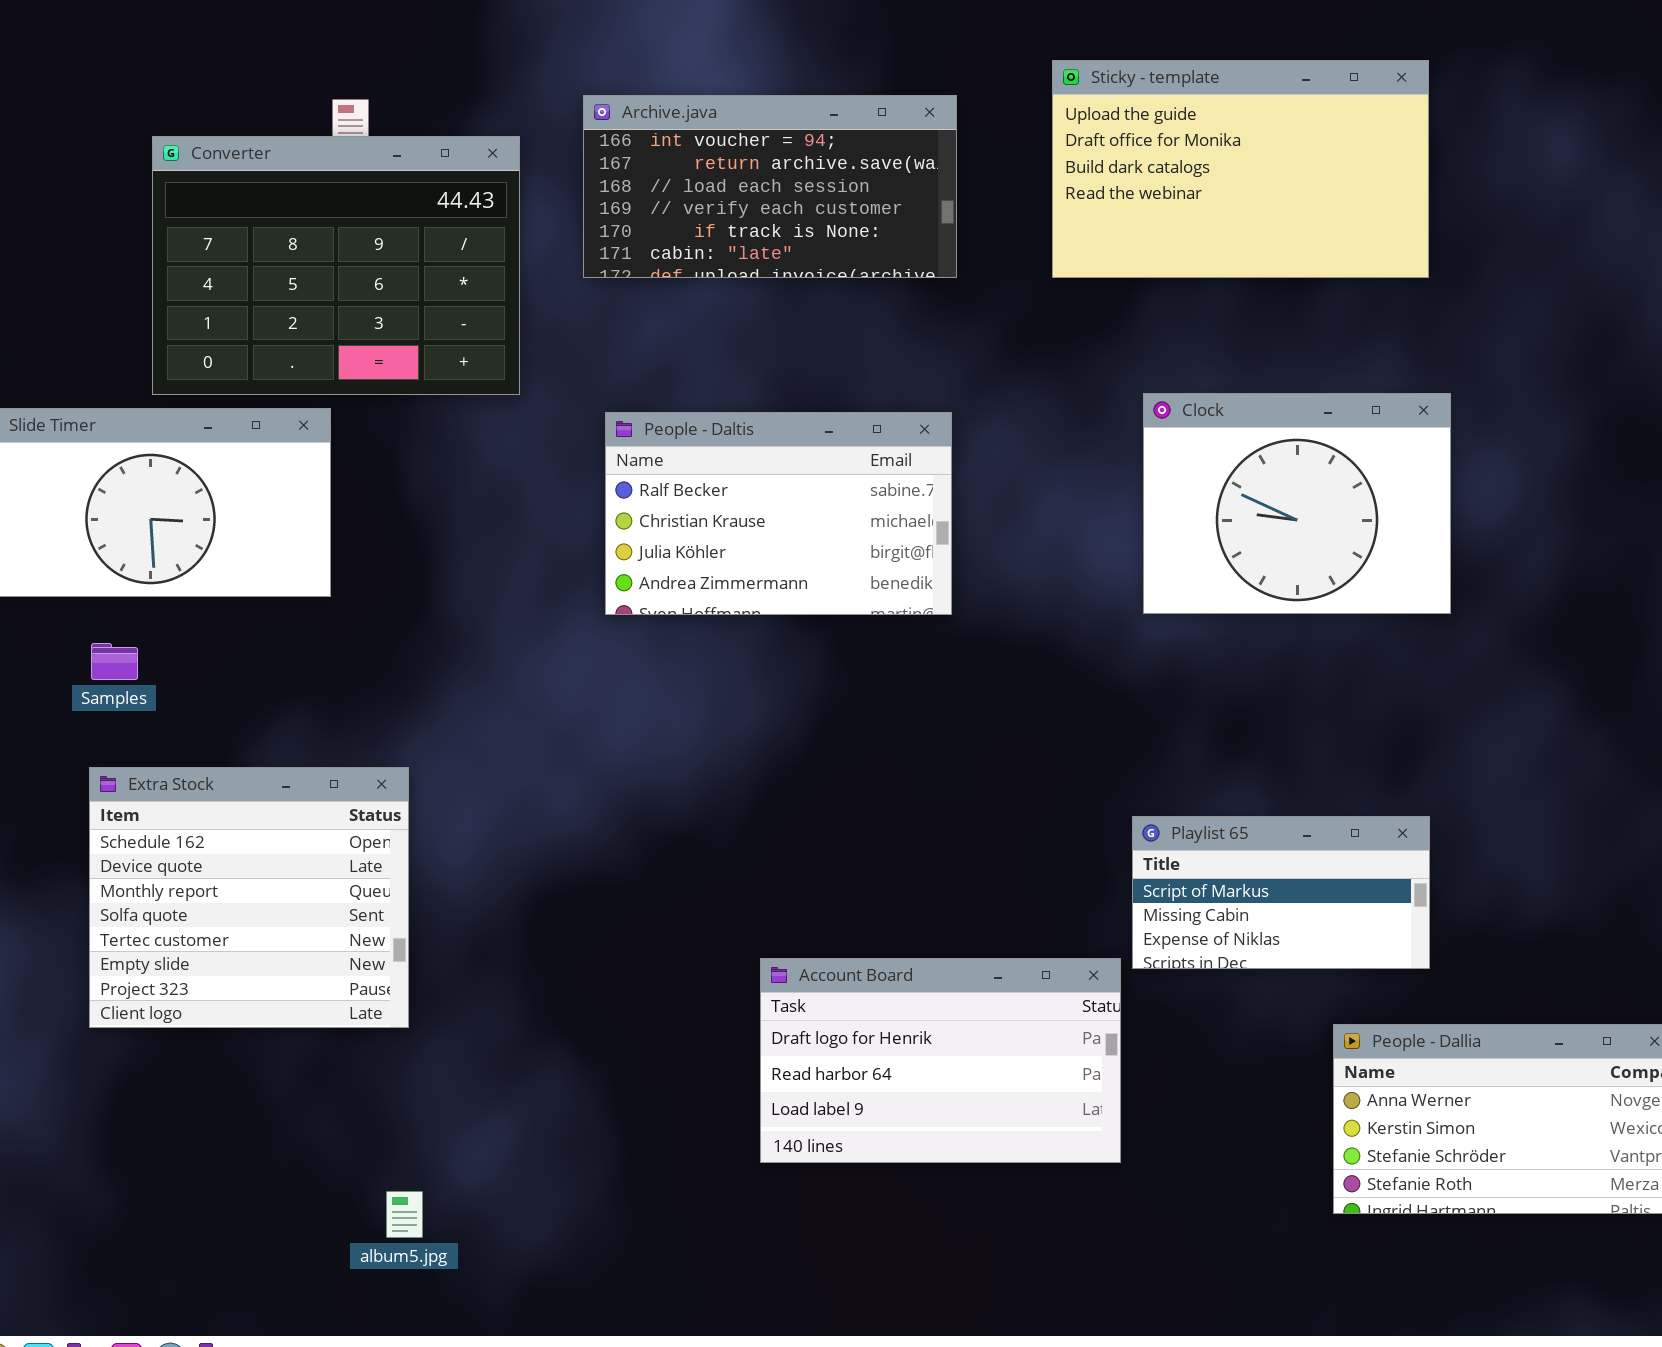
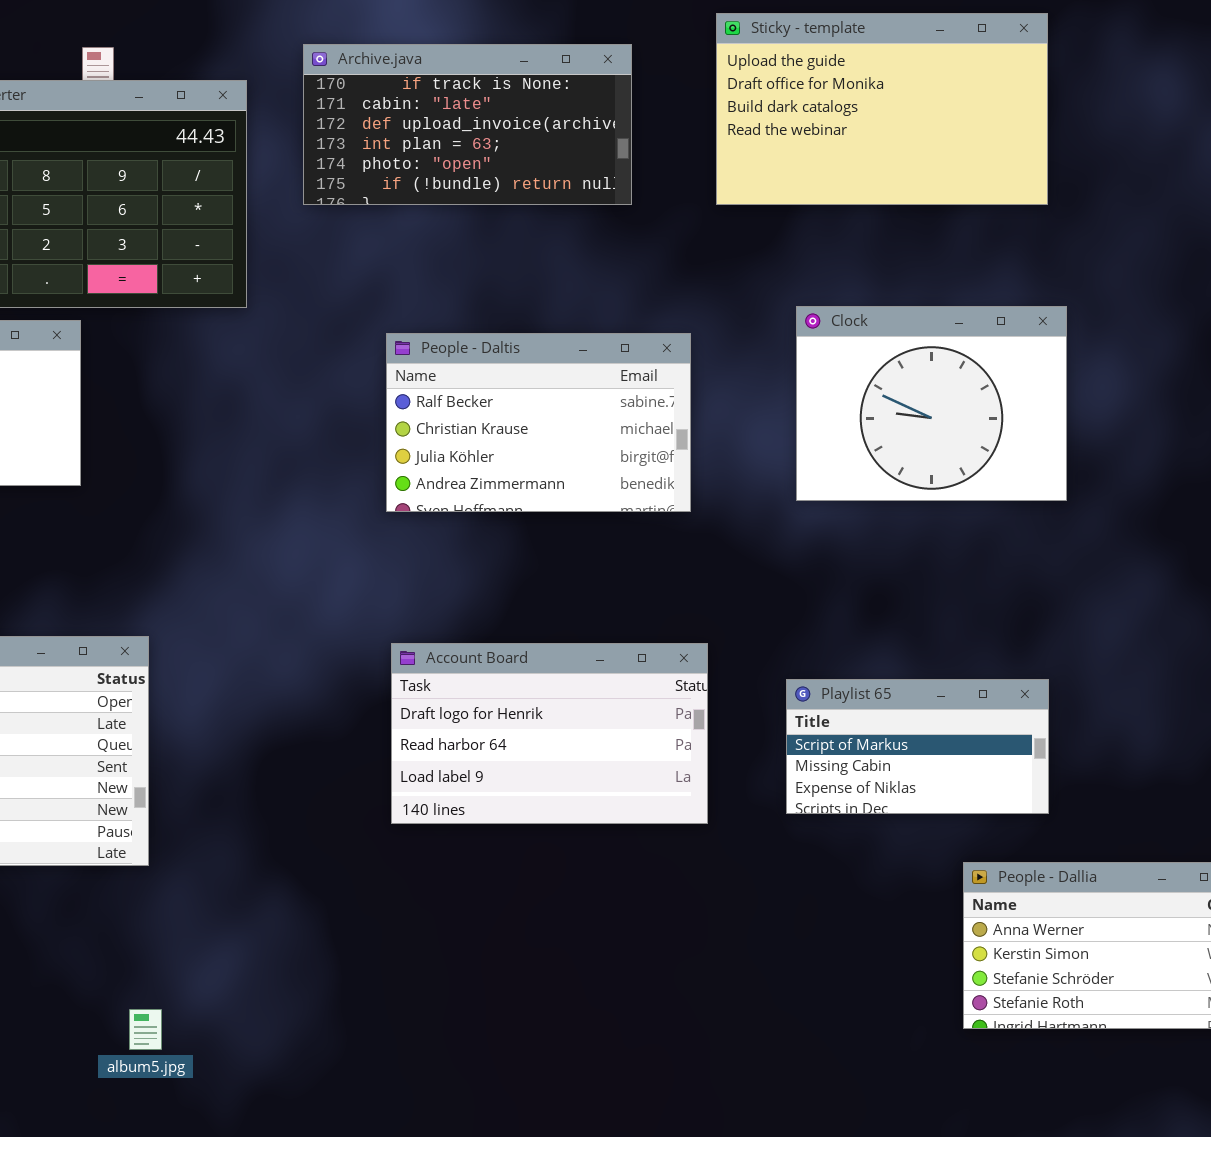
Archive.java: [583,95,957,278] -> [303,44,632,205], scrolled down 4 rows
People - Daltis: [605,412,952,615] -> [386,333,691,512], moved
Account Board: [760,958,1121,1163] -> [391,643,708,824], moved

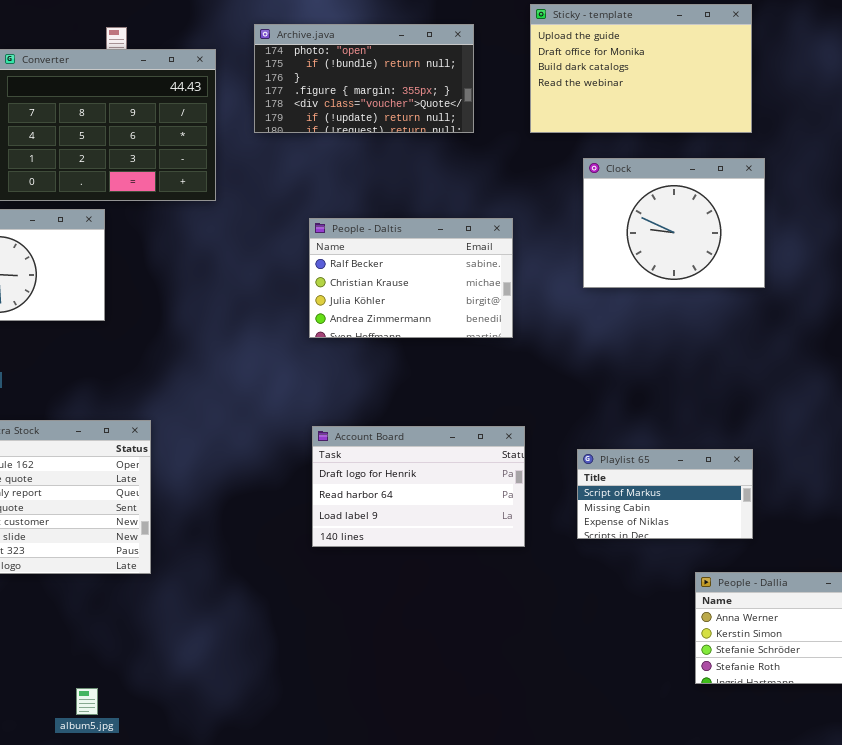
Archive.java: [303,44,632,205] -> [254,24,474,133], scrolled down 4 rows
Clock: [796,306,1067,501] -> [583,158,765,288], moved
album5.jpg: [129,1009,162,1050] -> [76,688,98,715], moved

